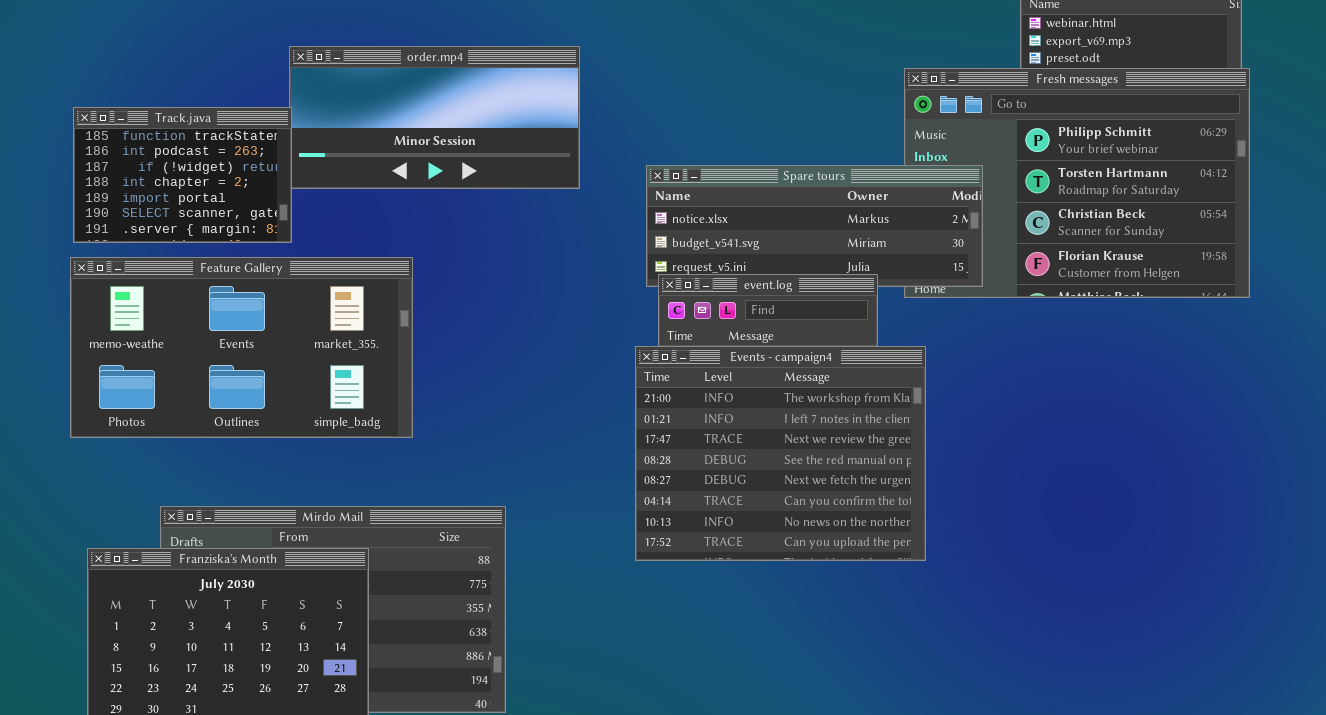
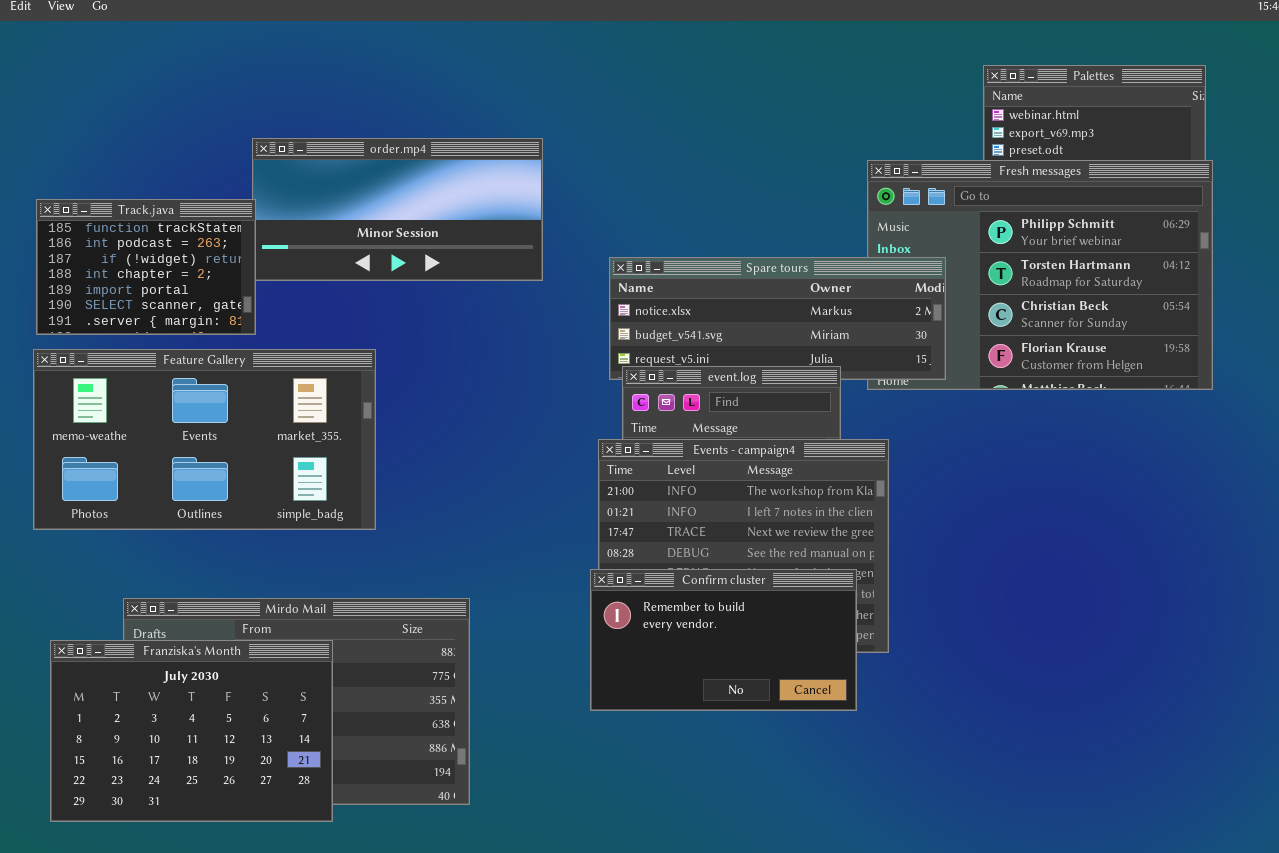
Confirm cluster: none -> [590,569,857,711], opened

